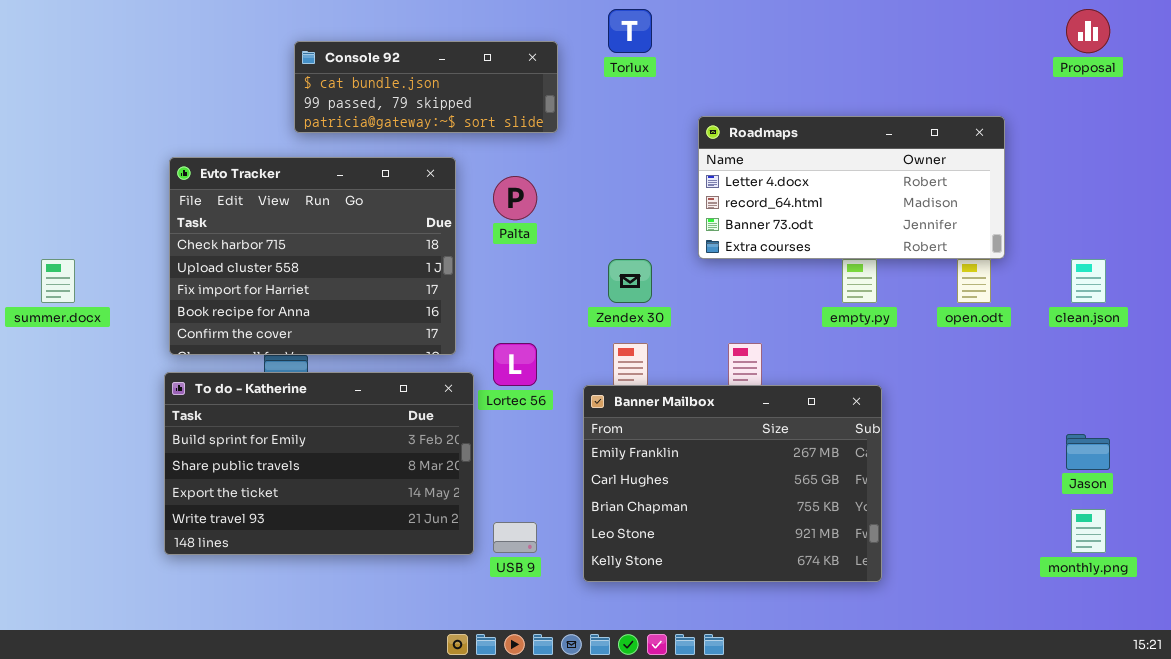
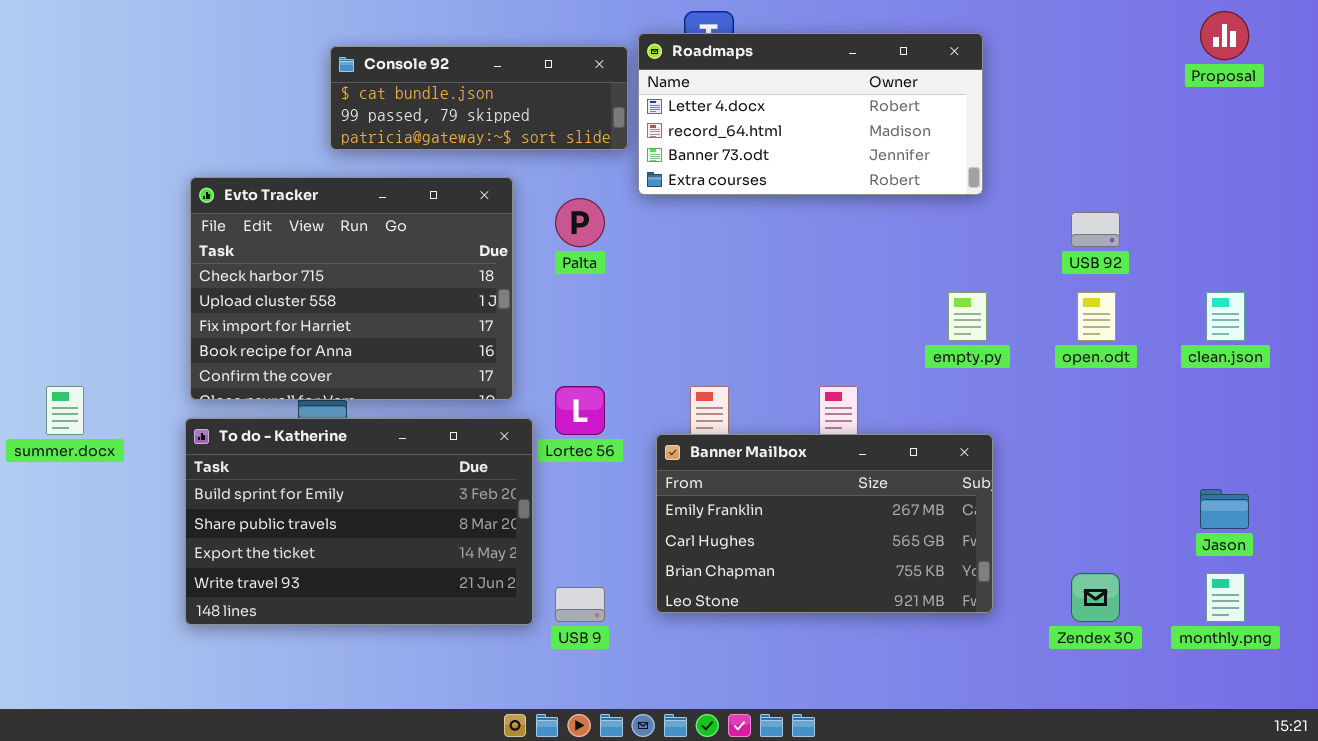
Roadmaps: [698,116,1005,259] -> [638,33,983,195], moved
summer.docx: [41,259,75,303] -> [46,386,84,435], moved
Zendex 30: [608,259,652,303] -> [1071,573,1120,622], moved
Banner Mailbox: [583,385,882,582] -> [656,434,993,613], resized

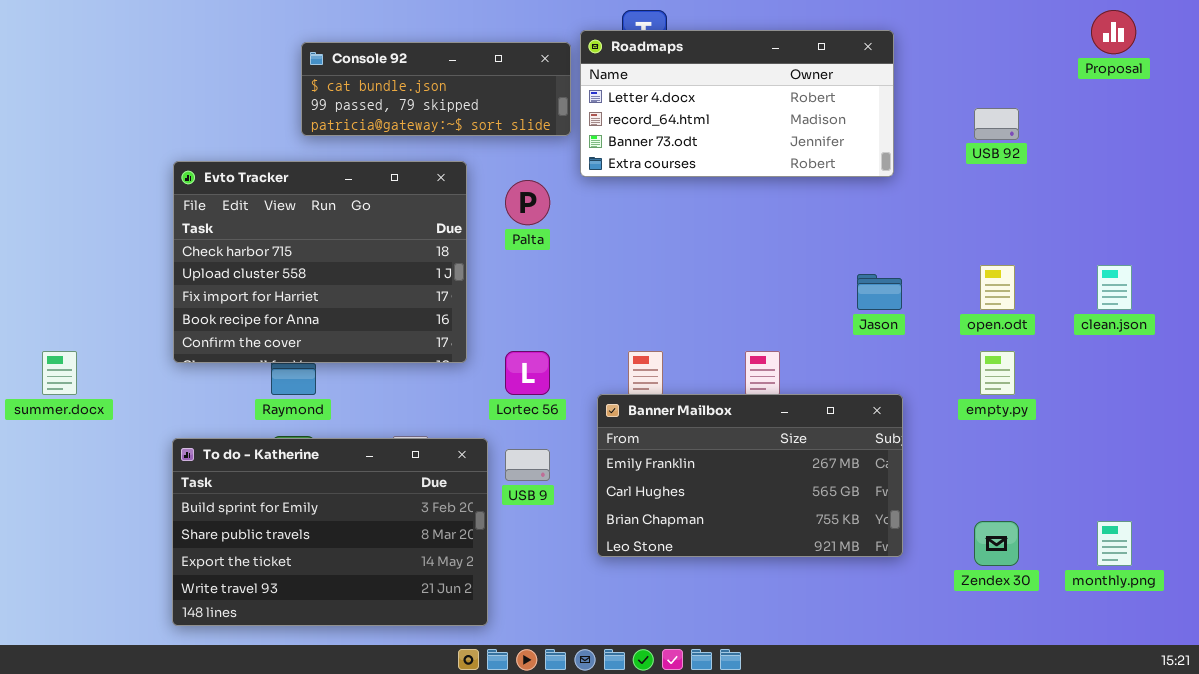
USB 92: [1071,212,1120,247] -> [974,108,1019,140], moved
empty.py: [948,292,987,341] -> [980,351,1015,395], moved
To do - Katherine: [185,418,533,625] -> [172,438,488,626], moved
Jason: [1200,489,1249,529] -> [857,274,902,310], moved
USB 9: [555,587,605,622] -> [505,449,550,481], moved

